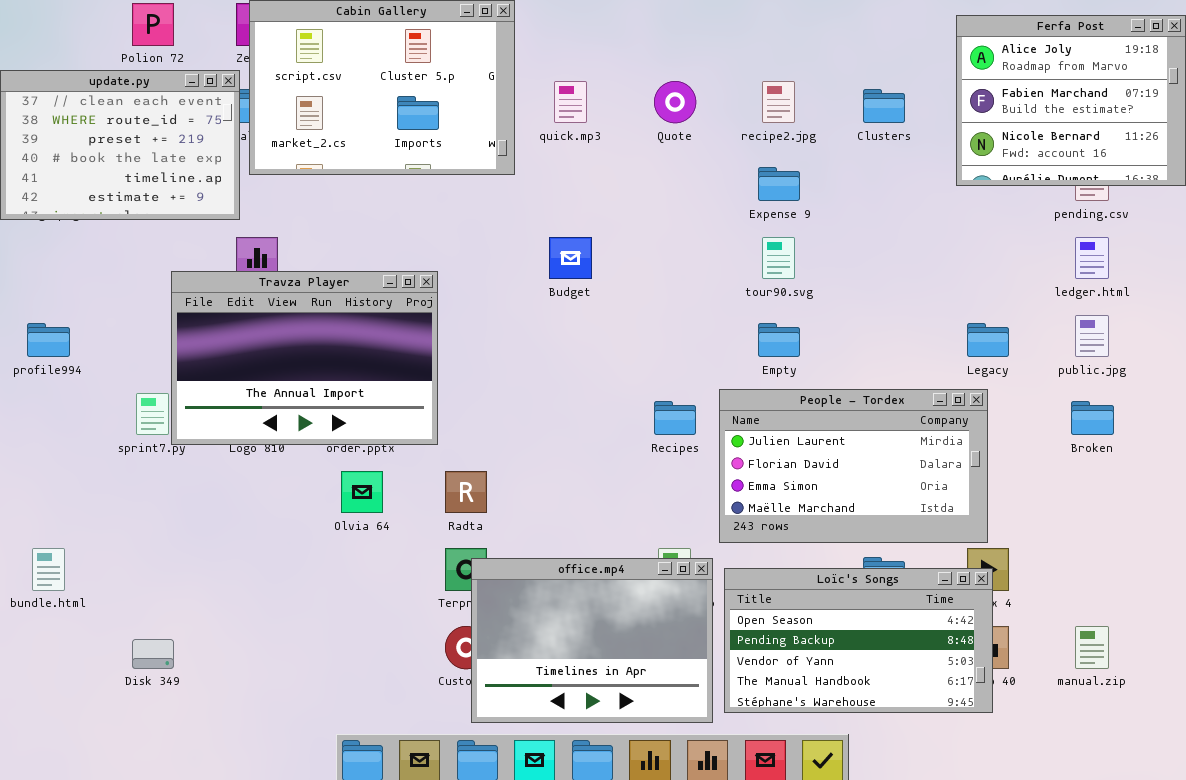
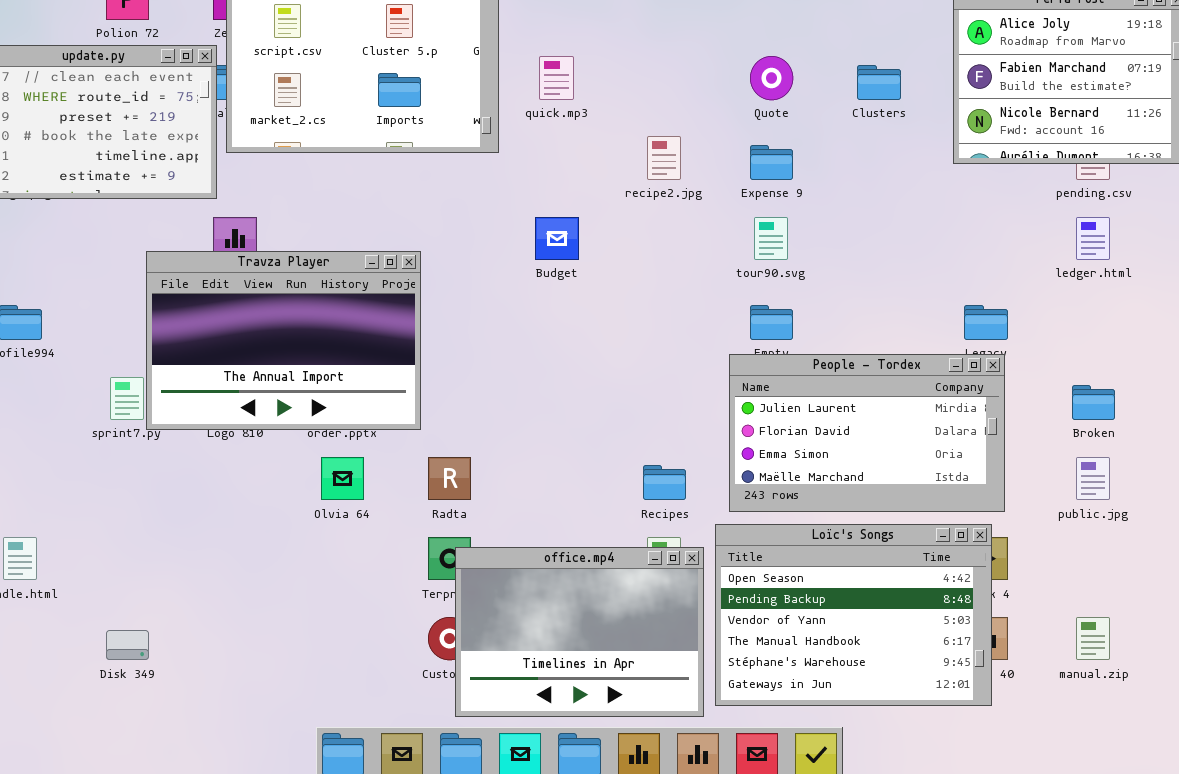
Quote: [654,81,696,123] -> [750,56,793,100], moved
recipe2.jpg: [762,81,795,123] -> [647,136,681,180], moved
public.jpg: [1075,315,1109,357] -> [1076,457,1110,500], moved
People - Tordex: [719,389,988,543] -> [729,354,1005,512], moved
Recipes: [654,401,696,435] -> [643,465,686,500], moved
Loïc's Songs: [724,568,993,713] -> [715,524,992,706], resized

